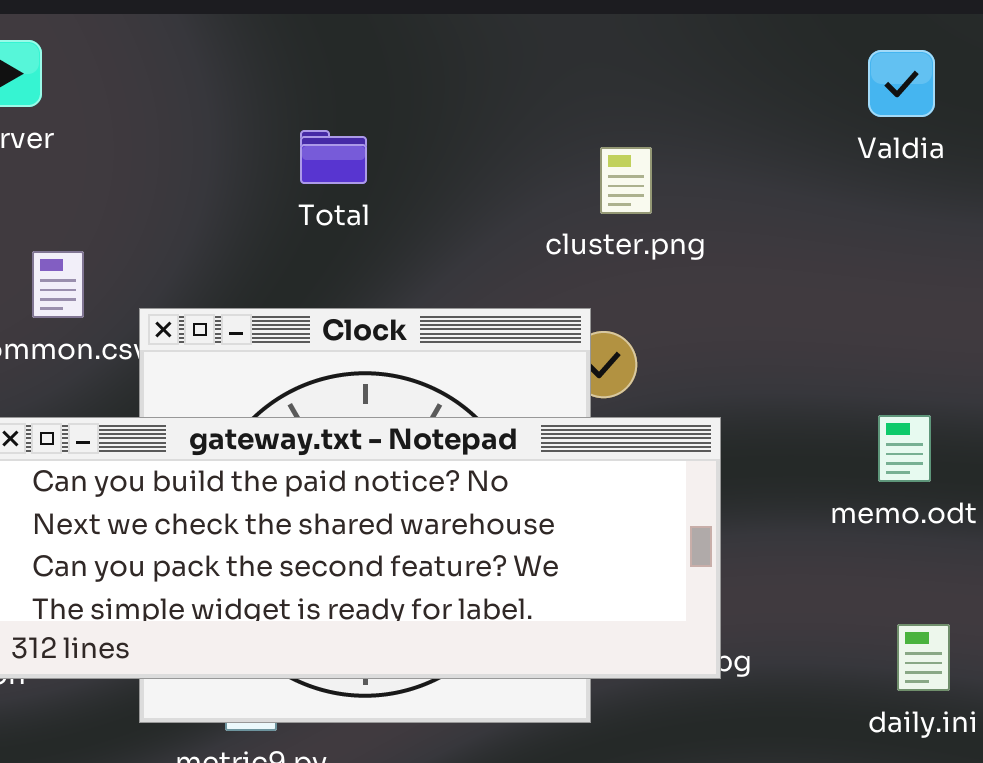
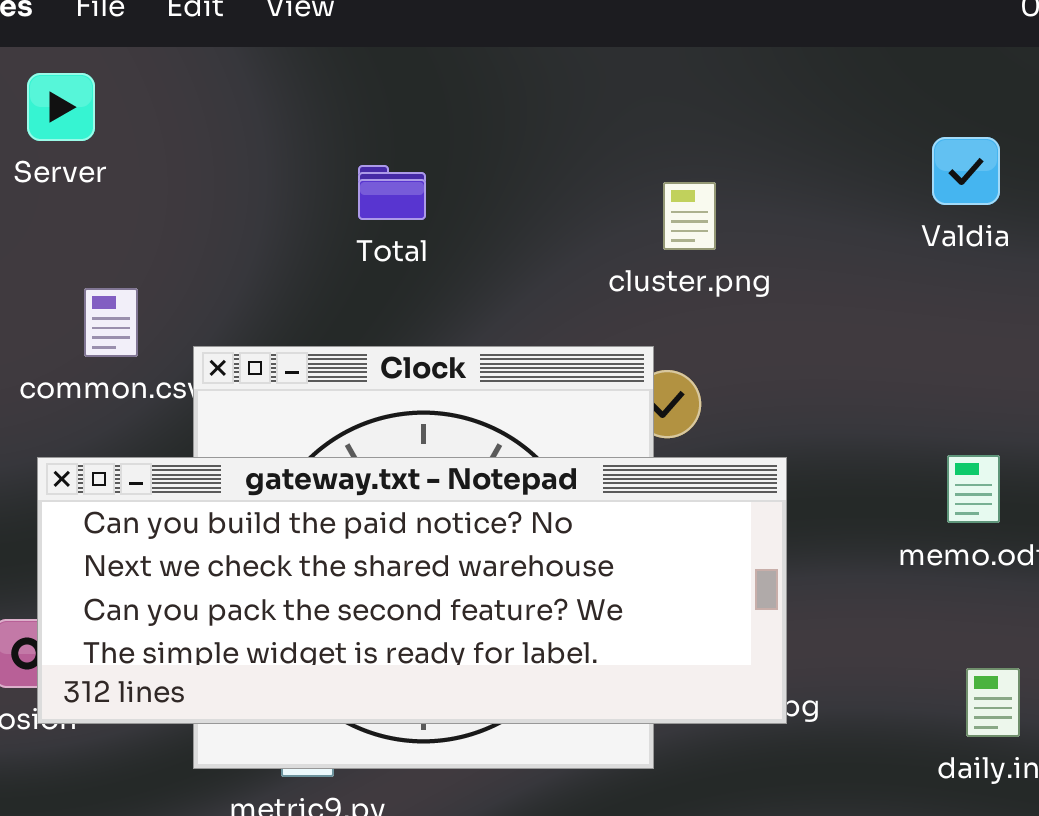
Valdia: [868,50,935,117] -> [932,137,1000,205], moved

